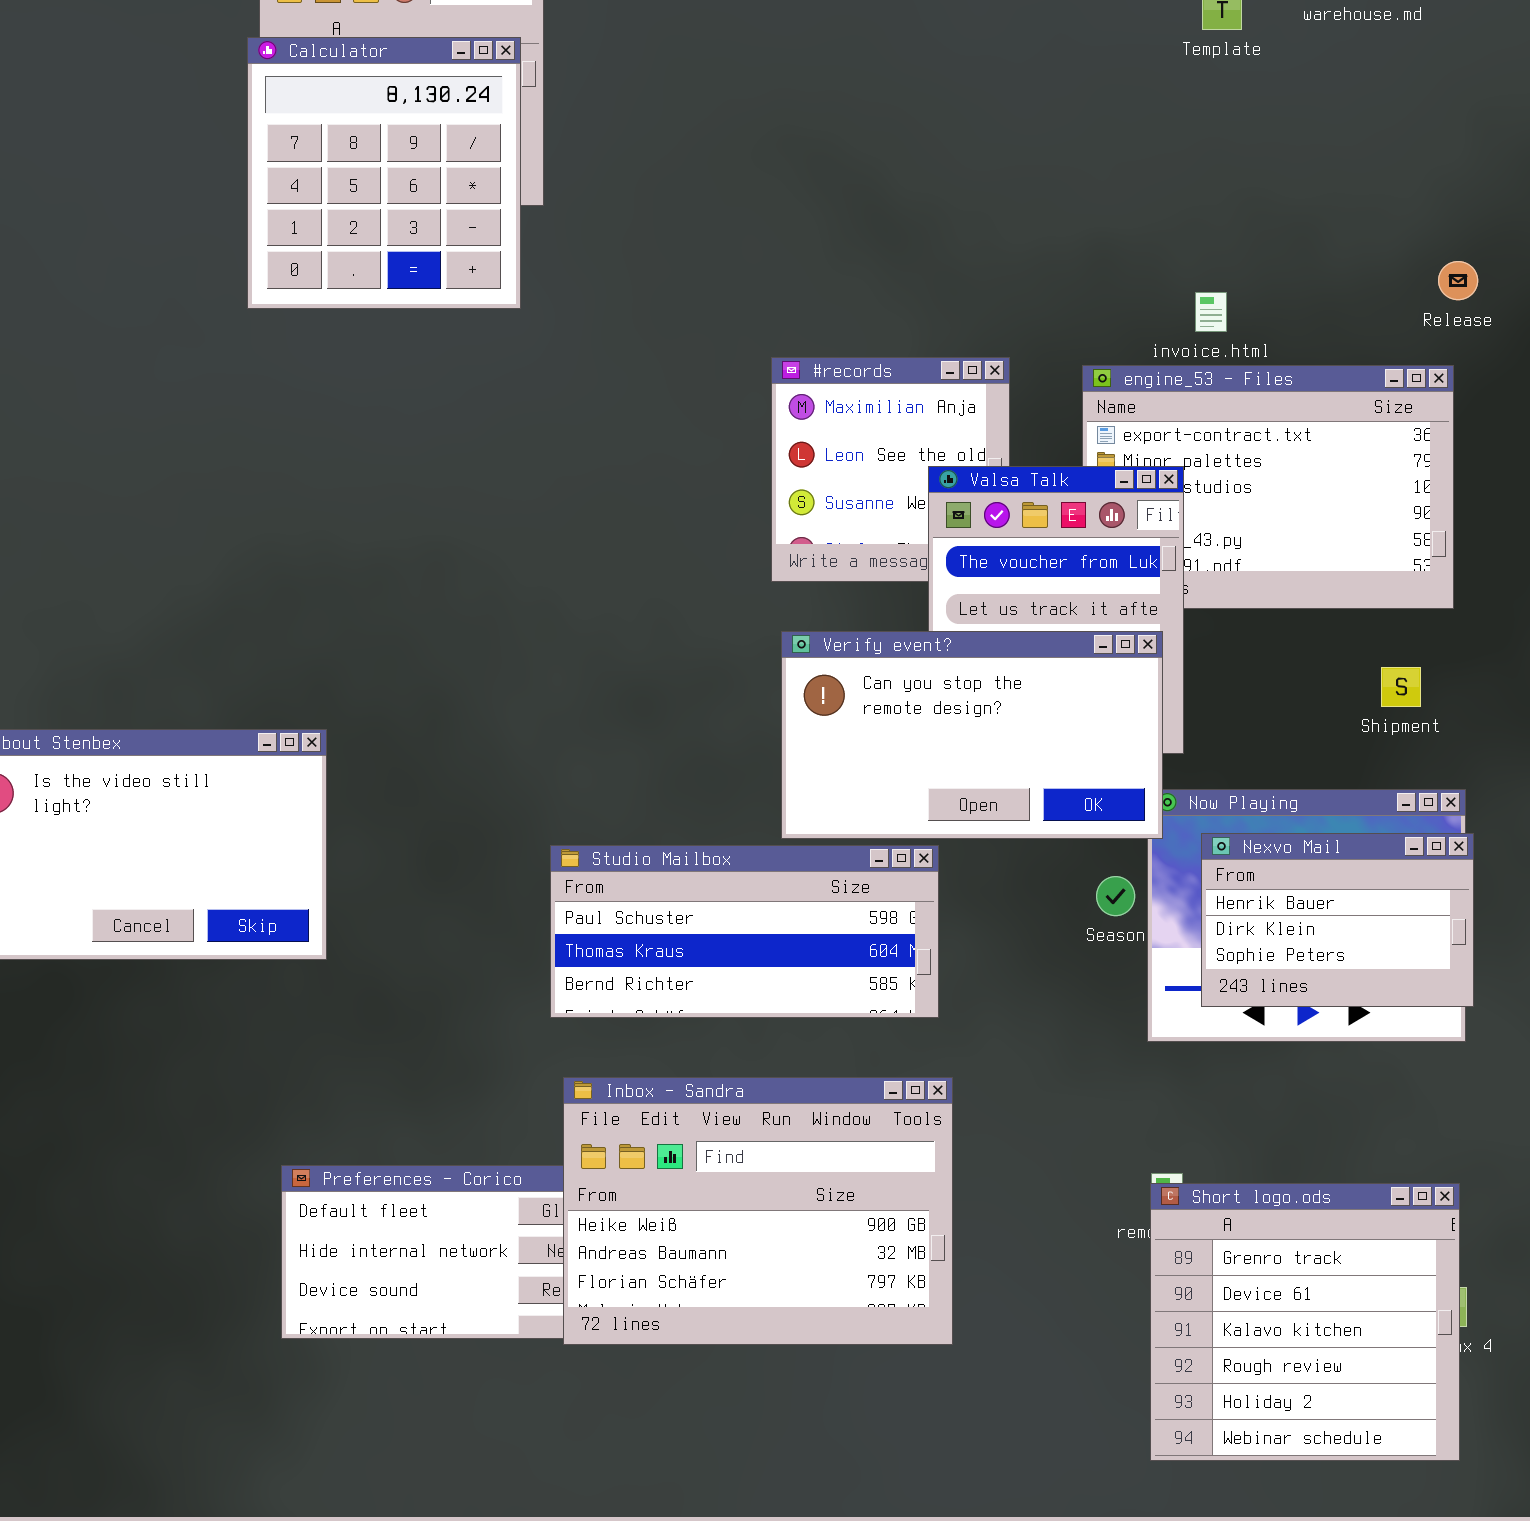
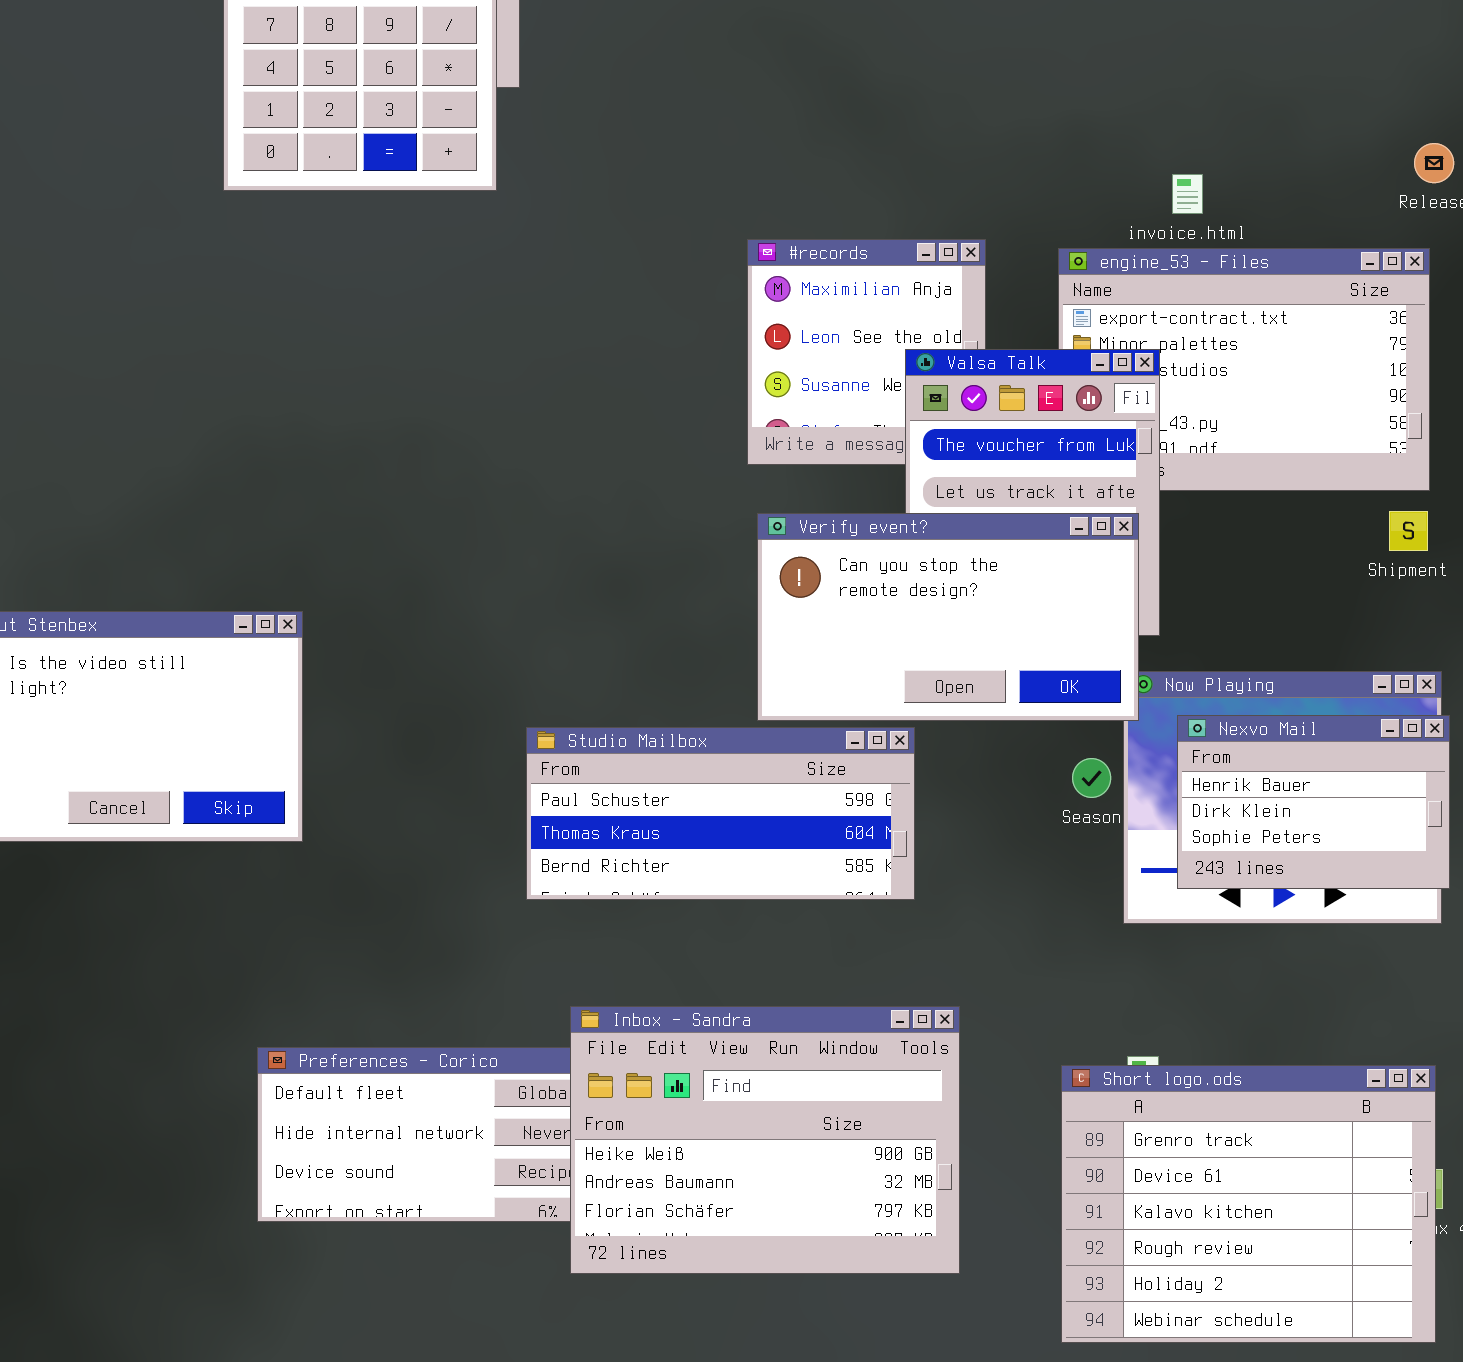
Shipment: [1381,667,1421,707] -> [1389,511,1428,551], moved
Inbox - Sandra: [563,1077,953,1345] -> [570,1006,960,1274], moved
Short logo.ods: [1150,1183,1460,1461] -> [1061,1065,1436,1343], resized

